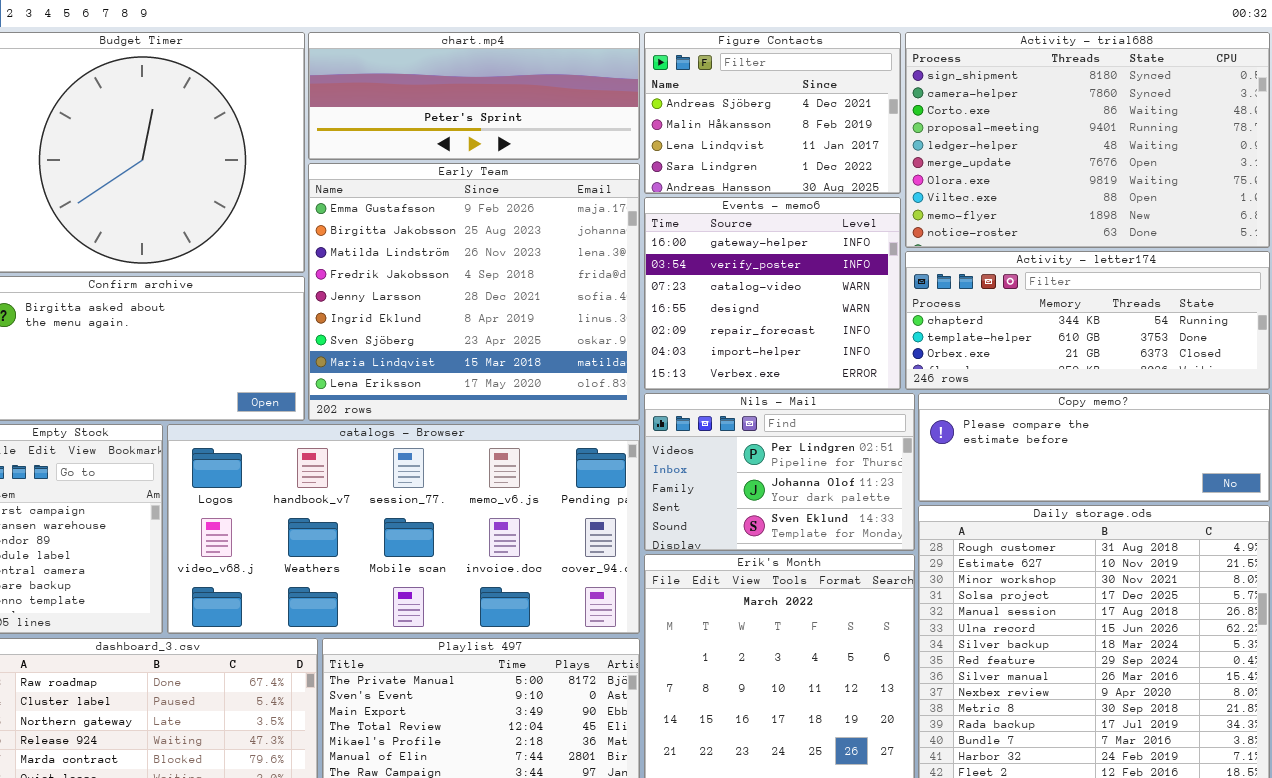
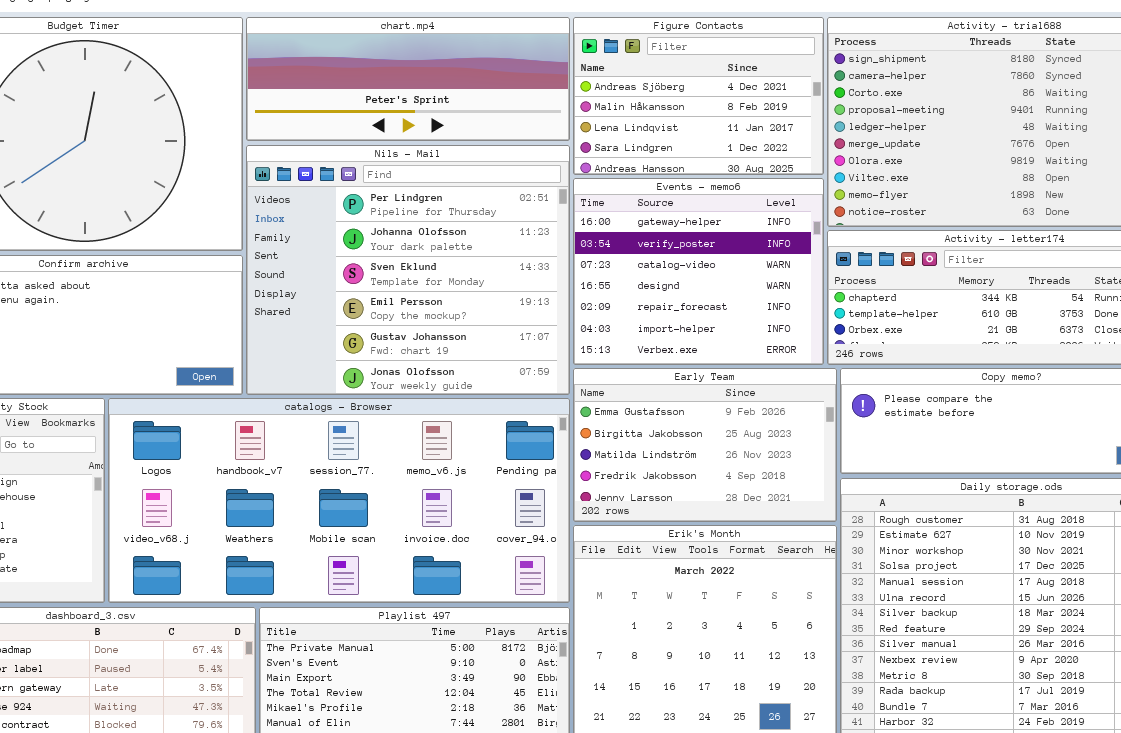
Early Team: [308,163,640,421] -> [573,368,837,522], moved, resized
Nils - Mail: [644,393,915,551] -> [246,145,570,395], moved, resized

